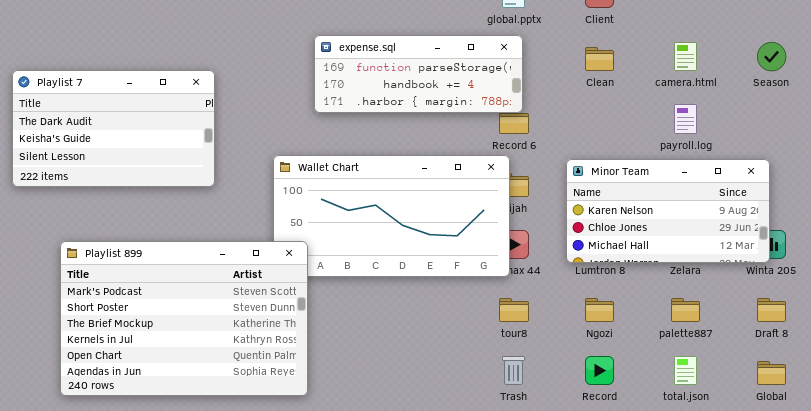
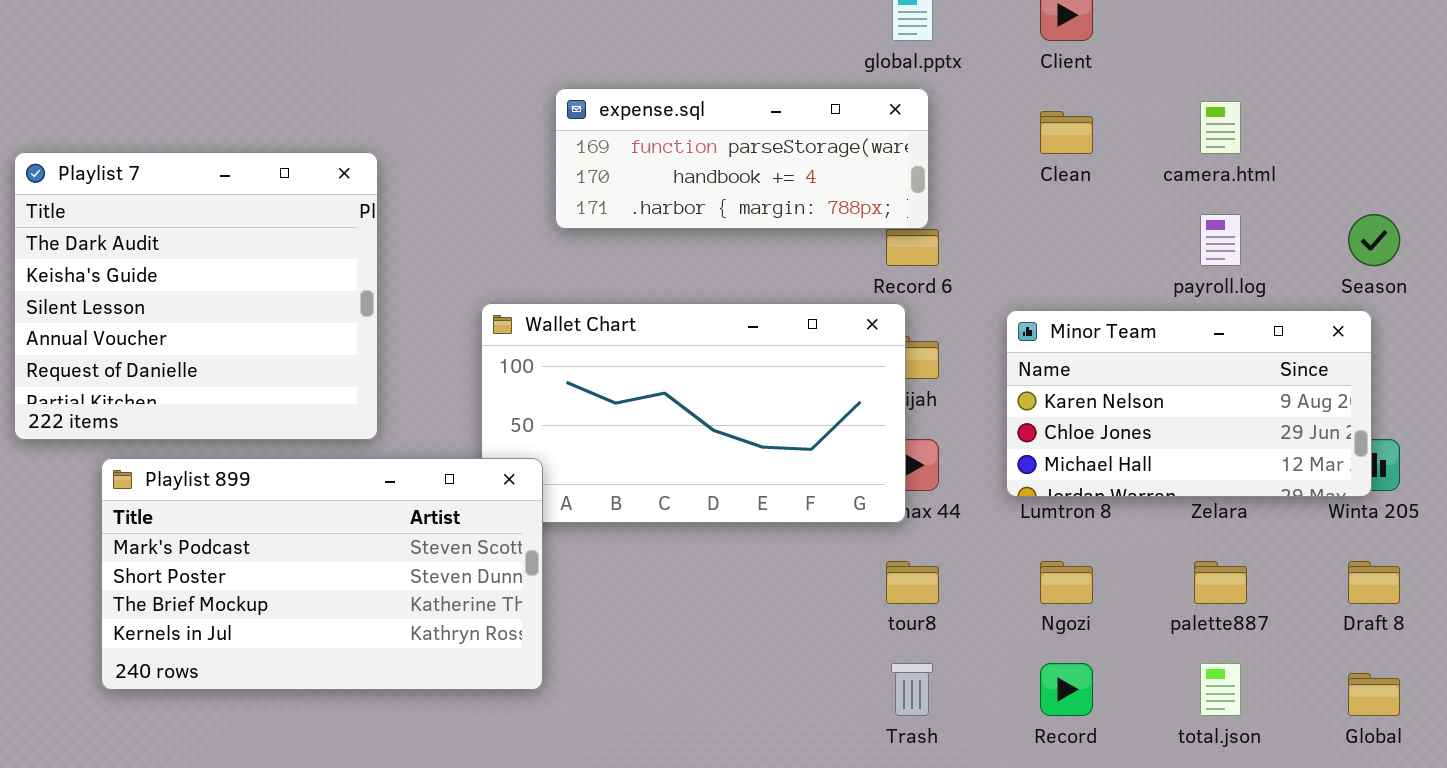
Season: [757,42,786,71] -> [1348,214,1400,266], moved
Playlist 7: [12,70,215,187] -> [14,152,378,440], resized
Playlist 899: [60,241,308,396] -> [101,458,543,690], resized

